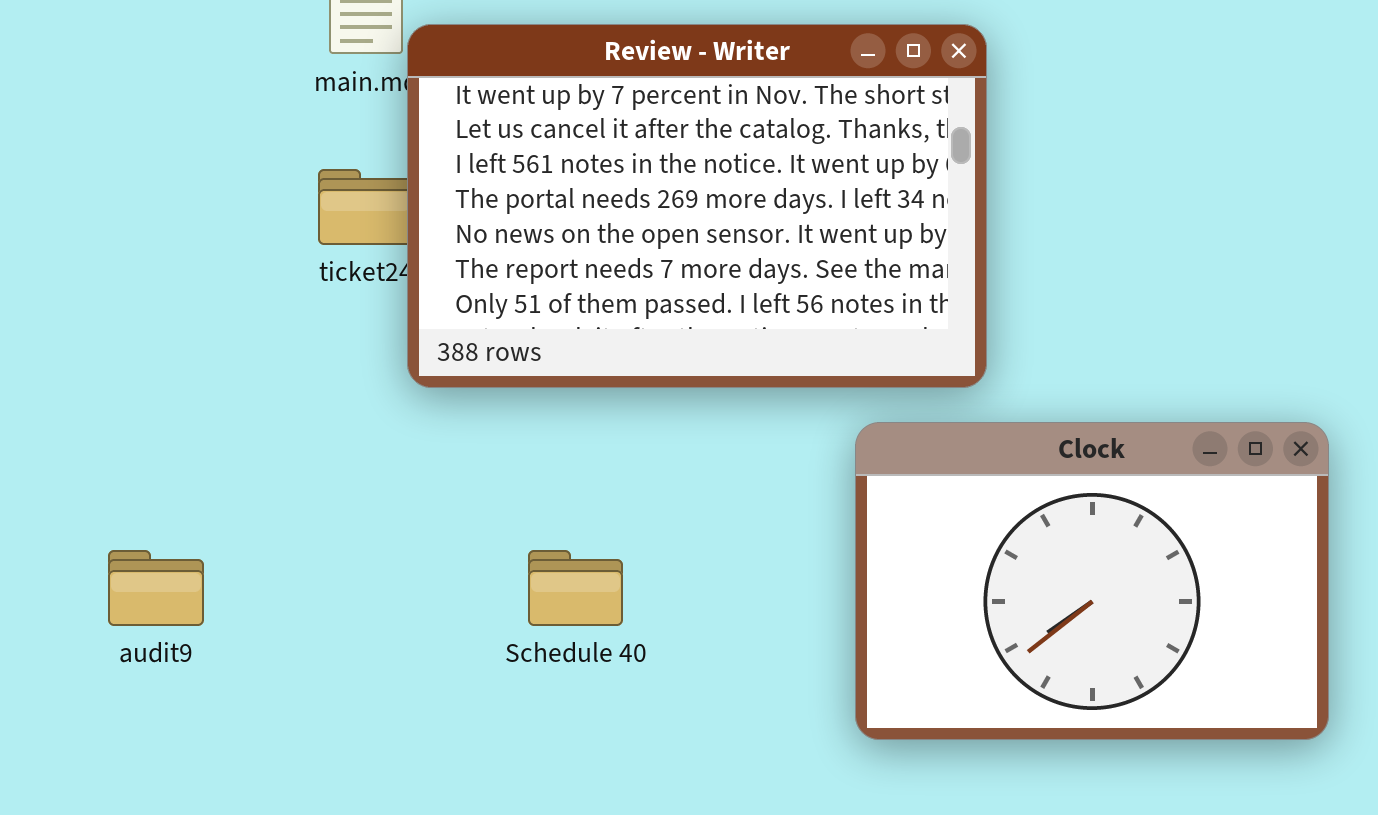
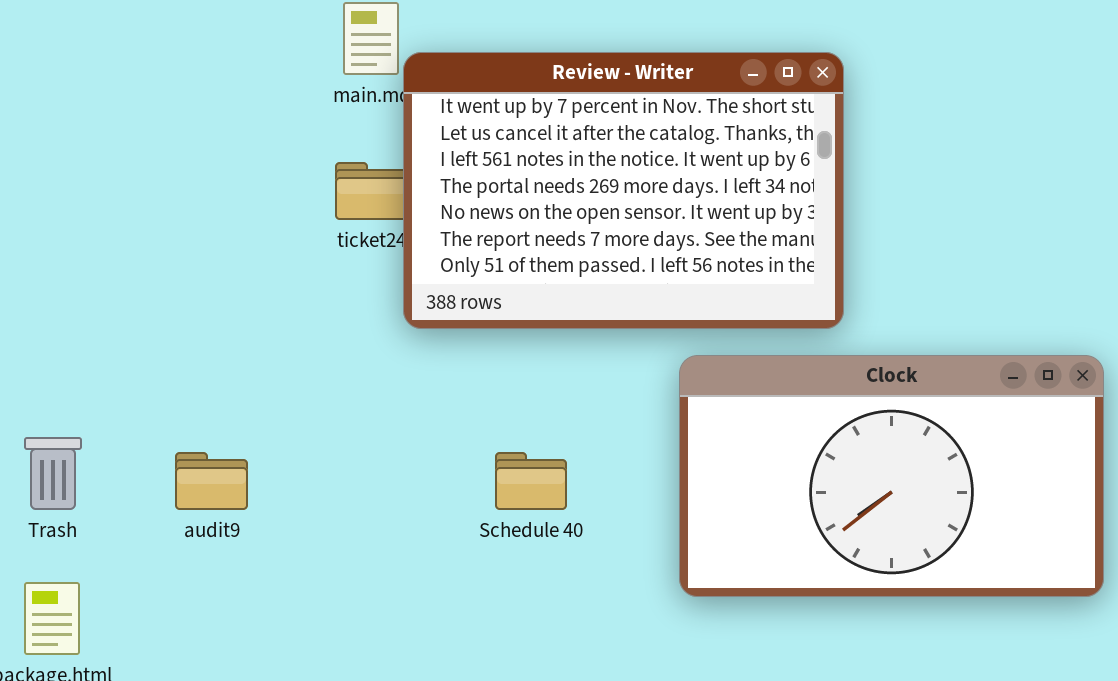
Clock: [855,422,1329,740] -> [679,355,1104,597], resized

